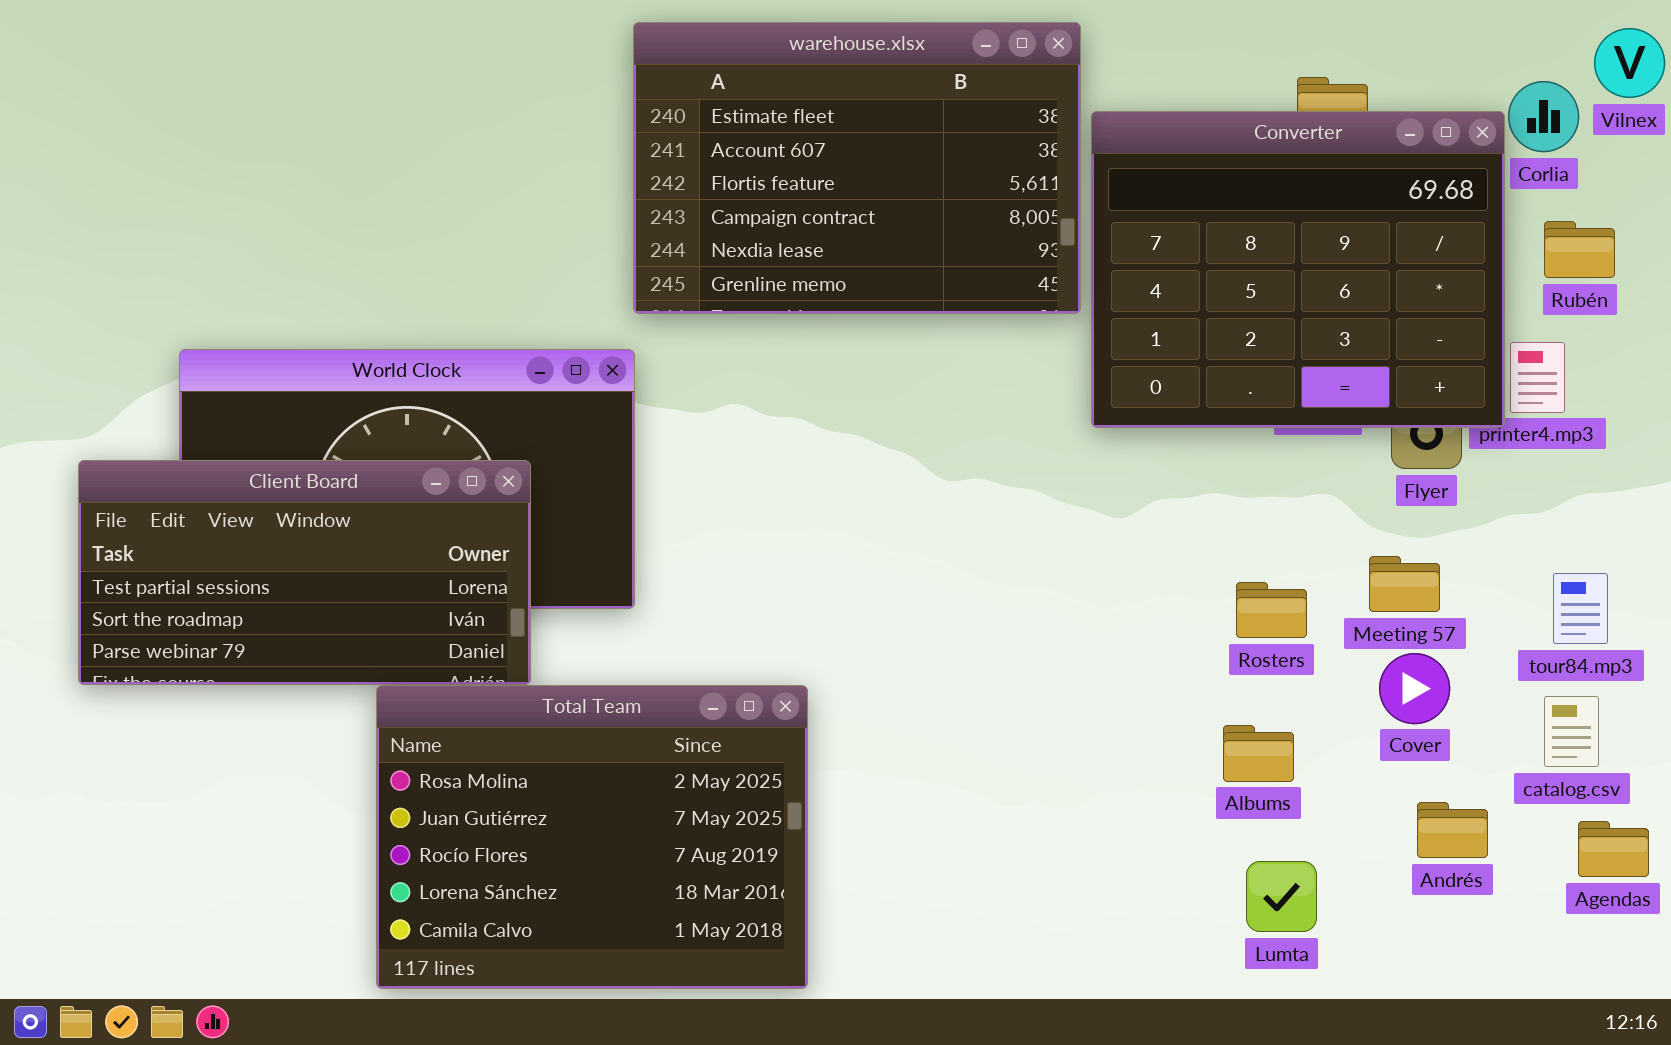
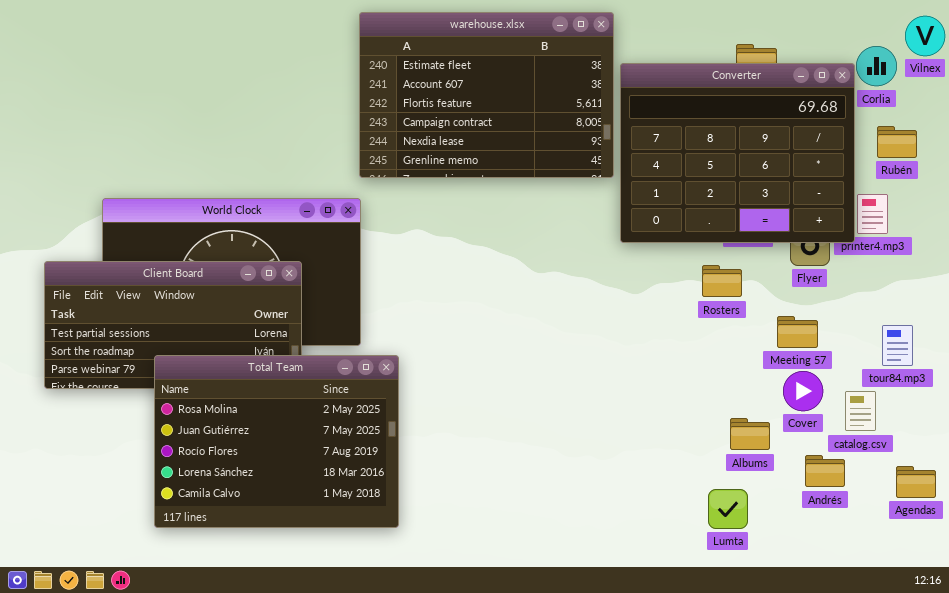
Rosters: [1236,582,1307,638] -> [702,265,742,297], moved
Total Team: [376,685,808,989] -> [154,355,399,528], moved
catalog.csv: [1544,696,1599,767] -> [845,391,876,431], moved
Albums: [1223,725,1294,782] -> [730,418,770,450], moved

